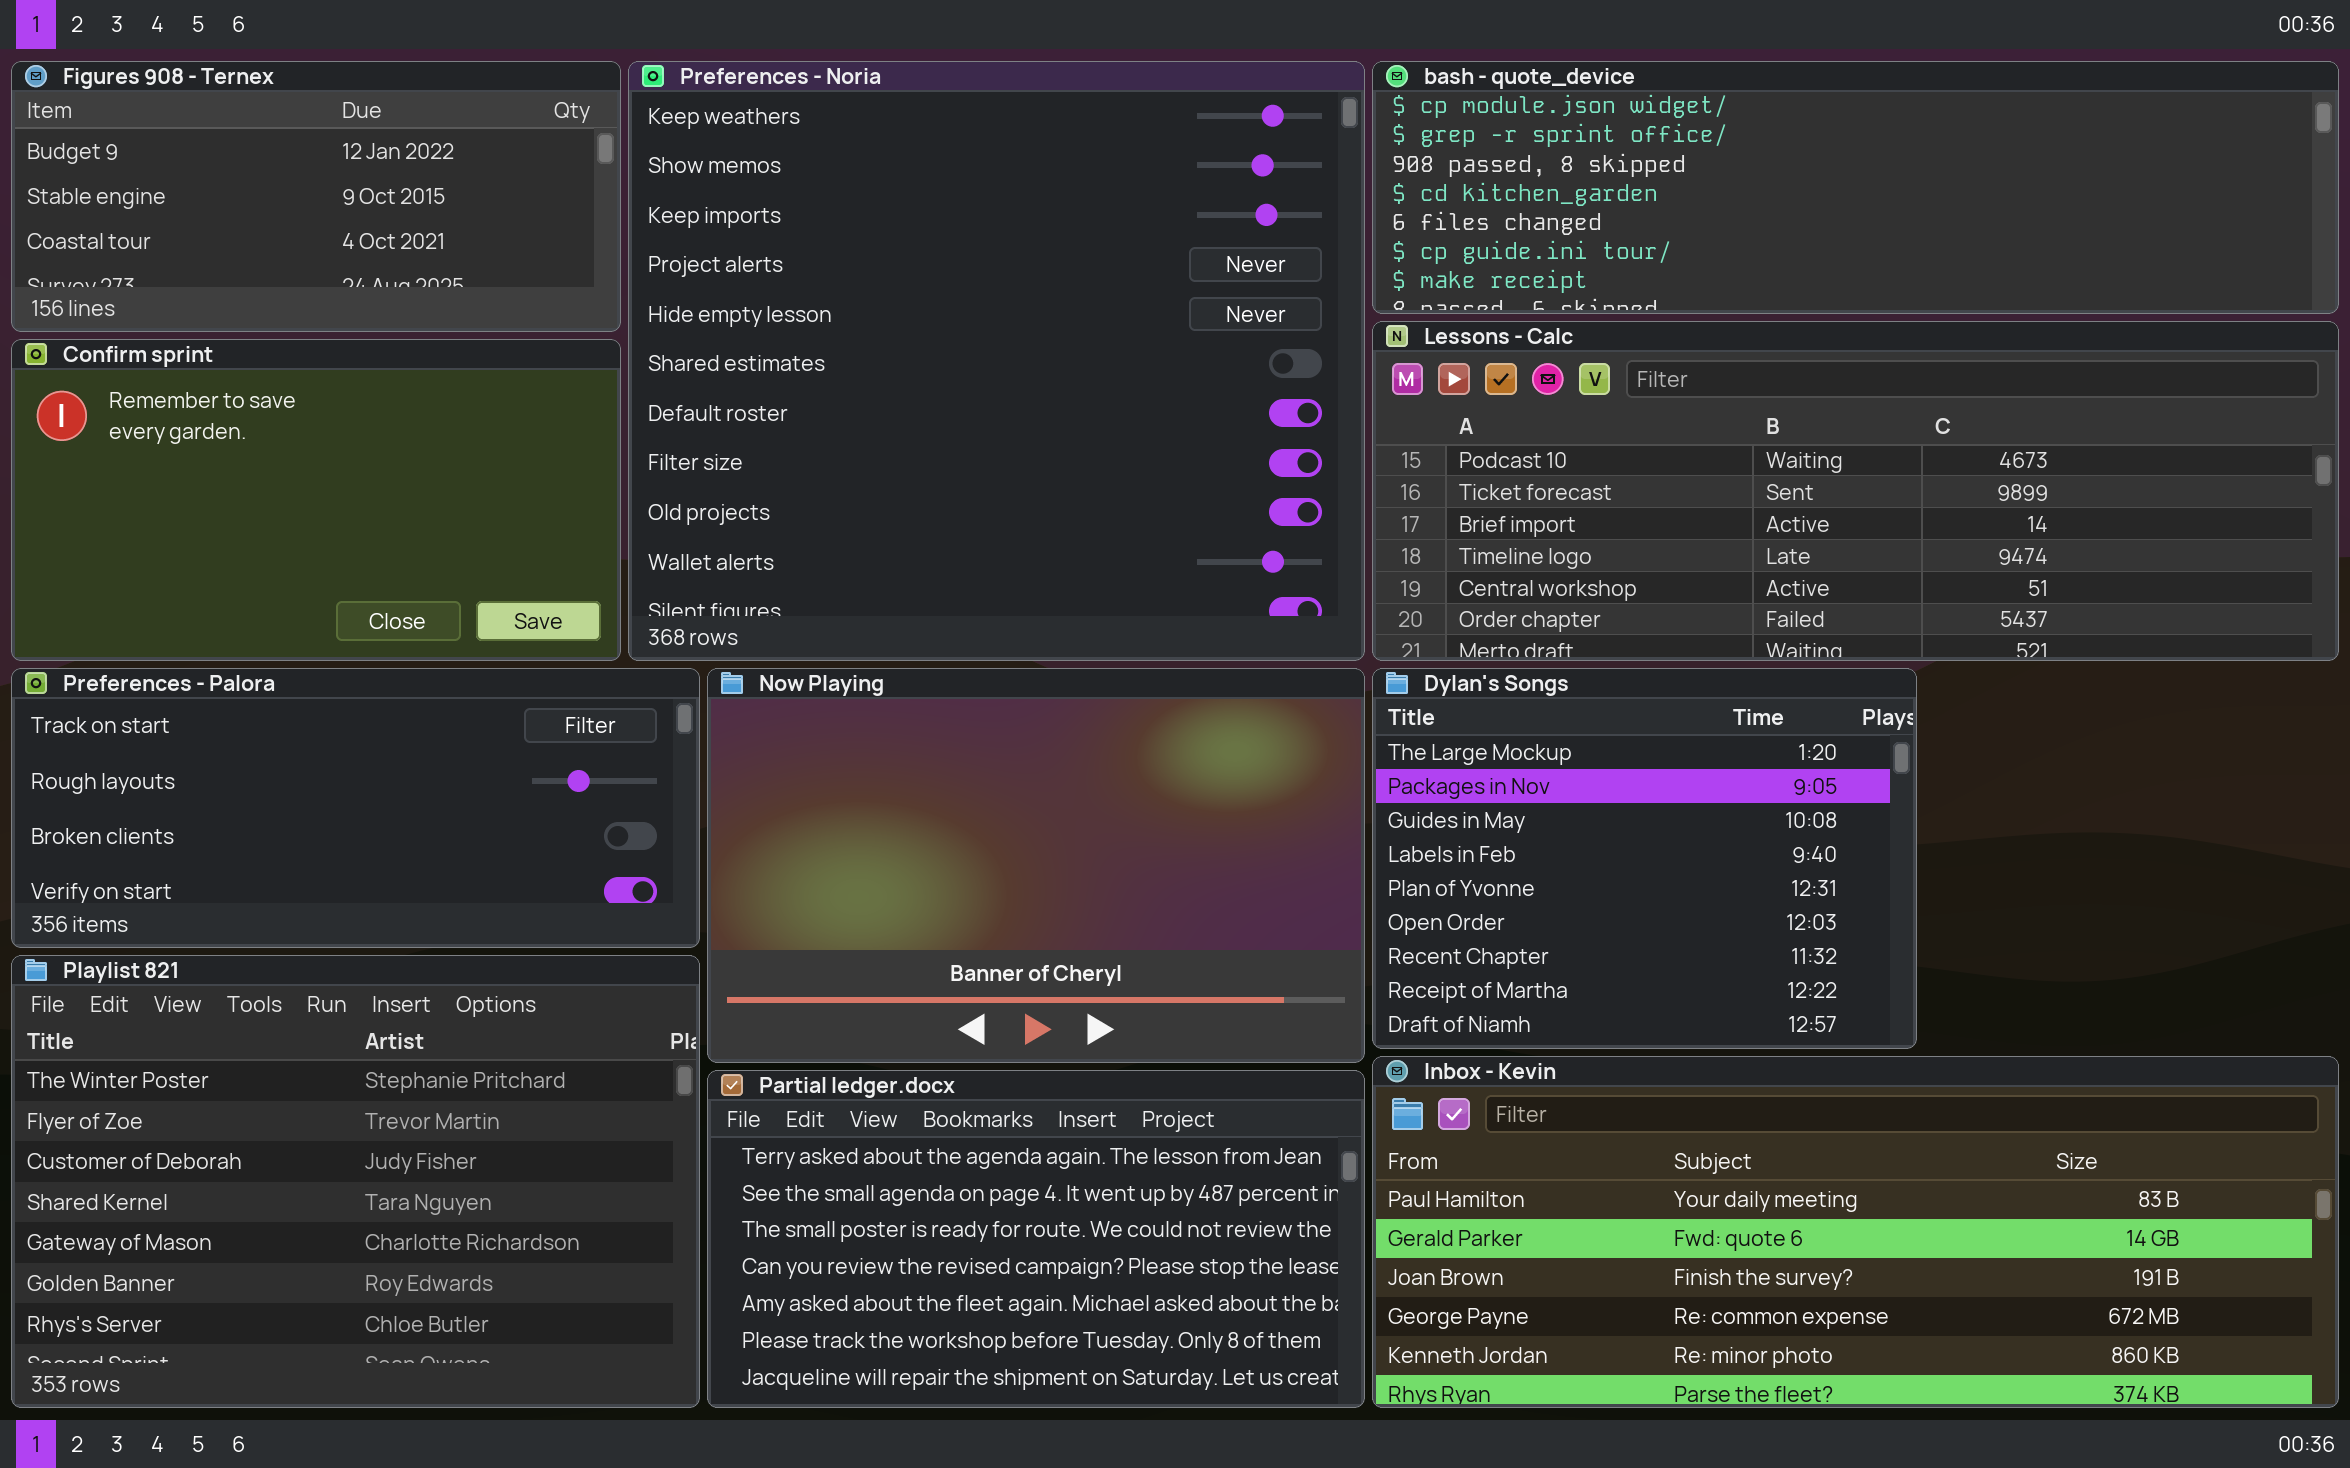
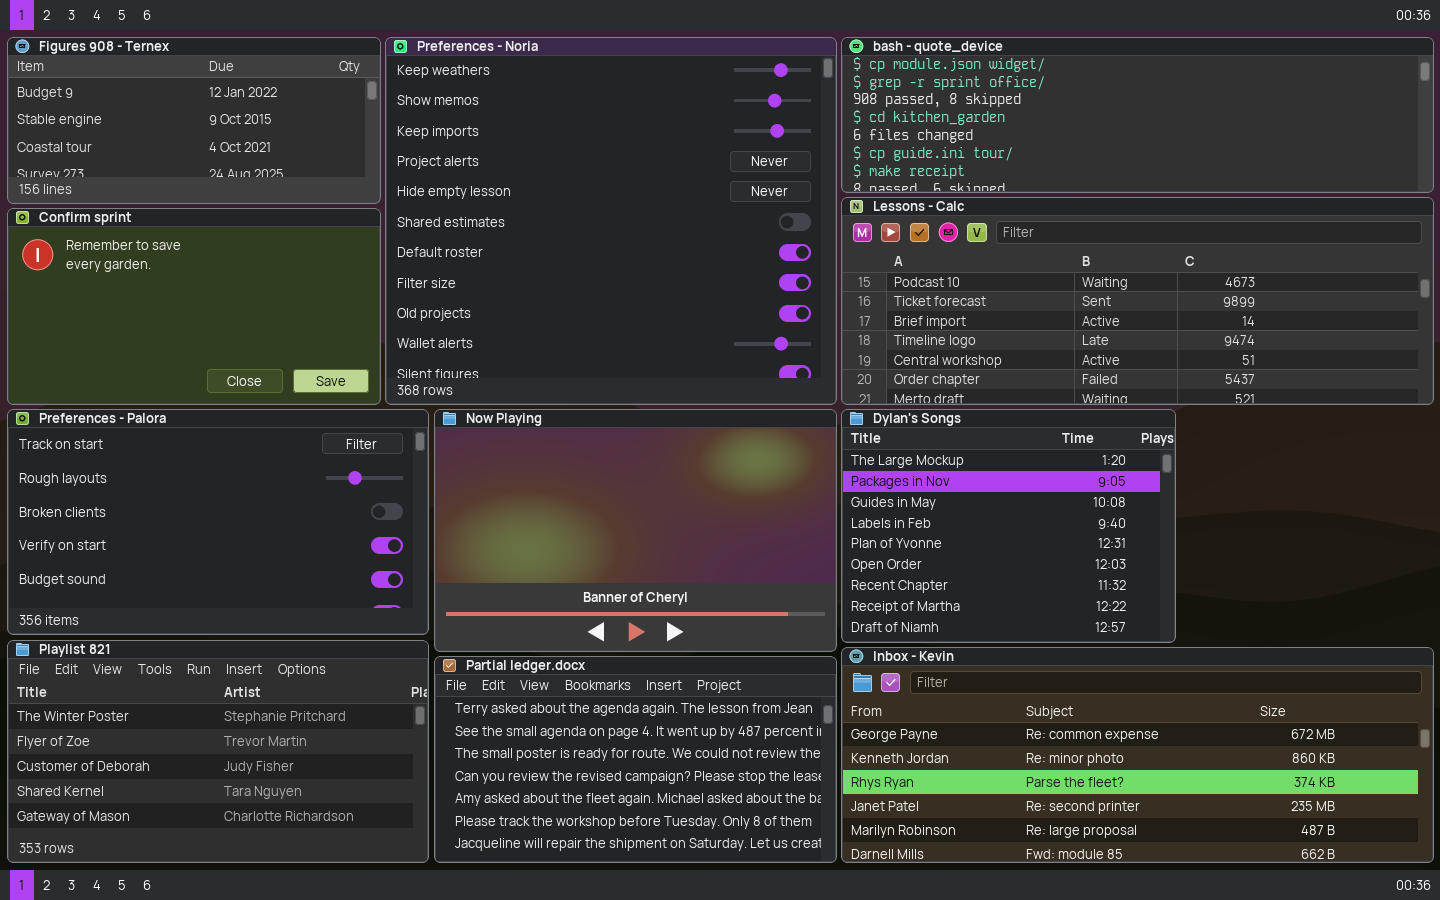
Preferences - Palora: [11,668,700,948] -> [7,409,429,635], resized
Playlist 821: [11,955,700,1408] -> [7,640,429,863], resized
Inbox - Kevin: [1372,1056,2339,1408] -> [841,647,1434,863], scrolled down 3 rows

